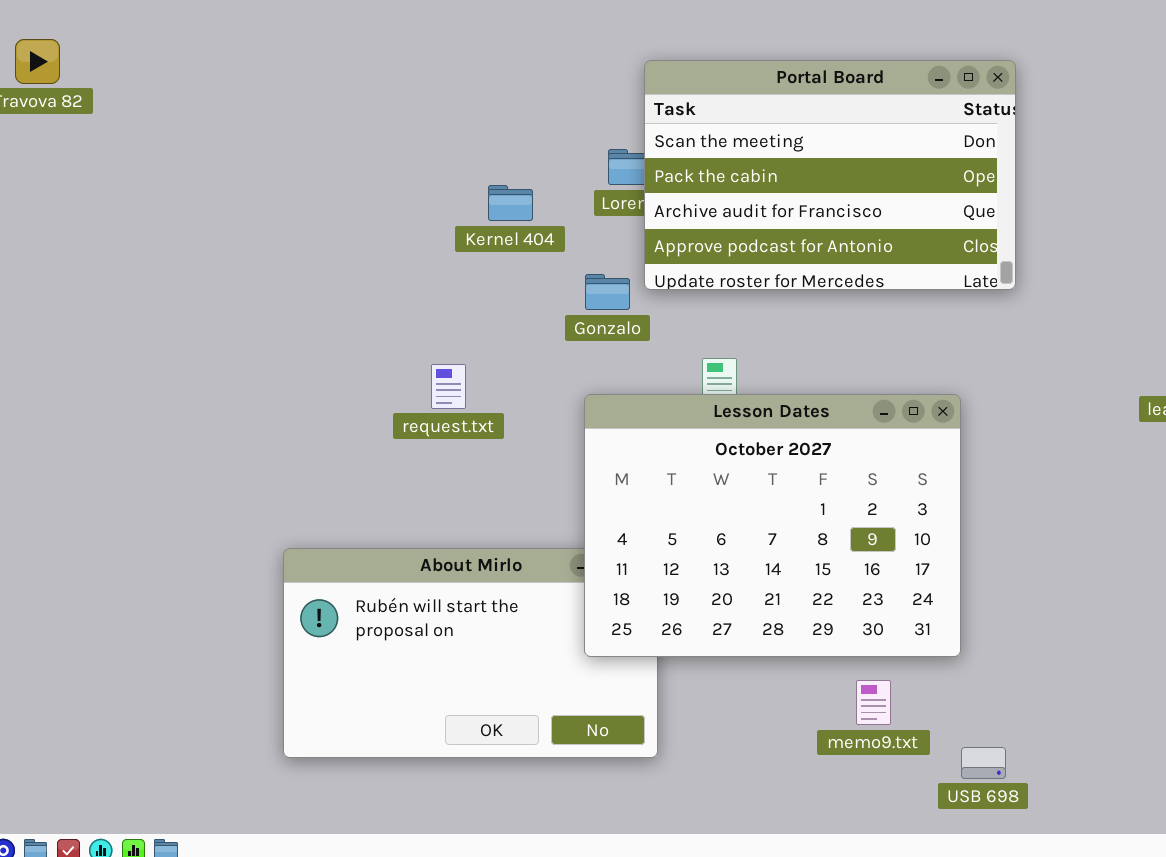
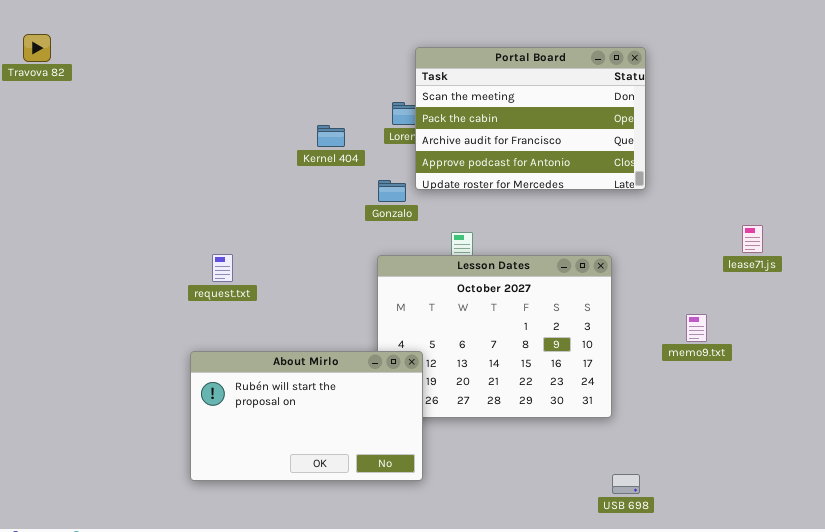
request.txt: [431,364,466,409] -> [212,254,233,282], moved
About Mirlo: [283,548,658,758] -> [190,351,423,481], raised
memo9.txt: [856,680,891,725] -> [686,314,707,342], moved

